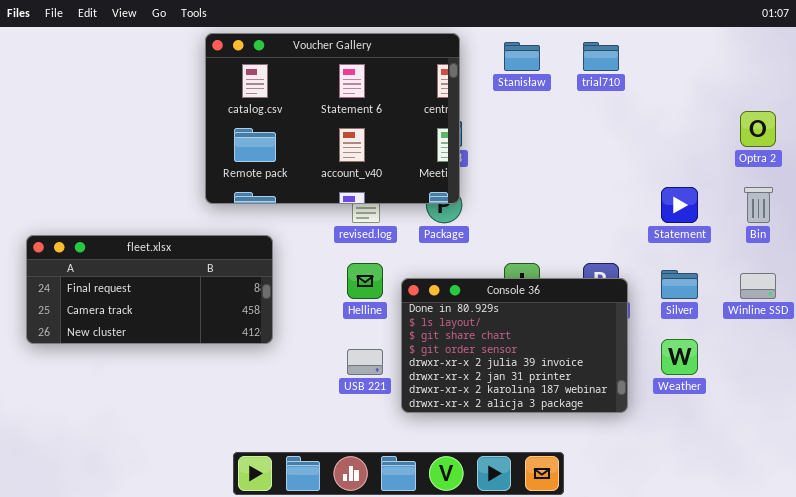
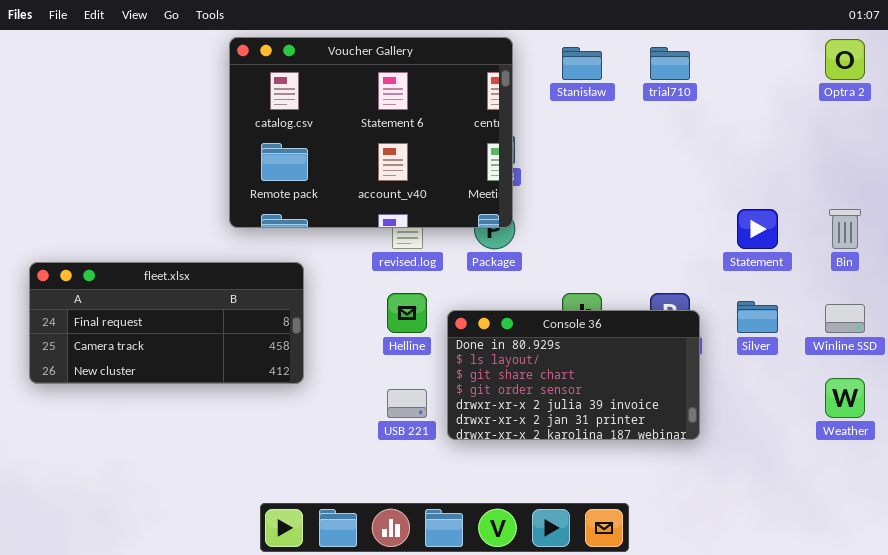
Optra 2: [740,111,776,147] -> [825,39,865,80], moved
Console 36: [401,278,628,413] -> [447,310,700,440], resized
Weather: [661,339,698,375] -> [825,378,865,418], moved

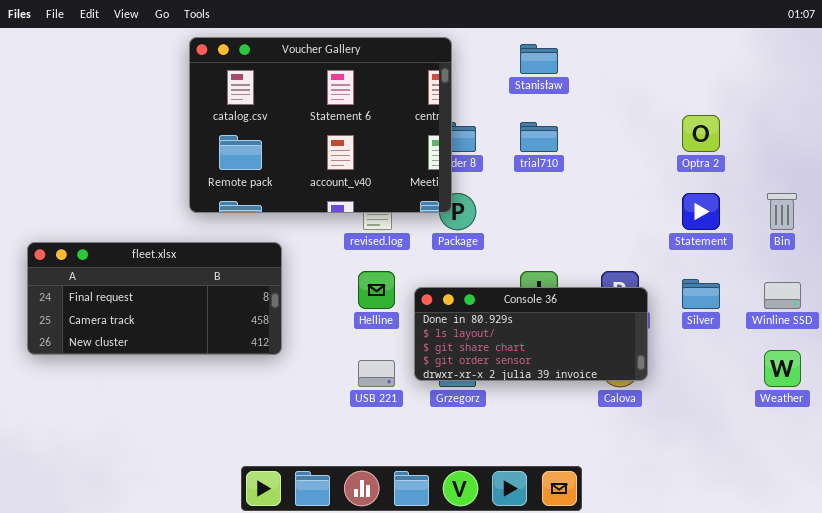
Voucher Gallery: [229,37,513,228] -> [189,37,452,213], moved
Optra 2: [825,39,865,80] -> [682,115,720,152], moved
trial710: [650,47,690,80] -> [520,122,558,152], moved
Console 36: [447,310,700,440] -> [414,287,648,381], resized

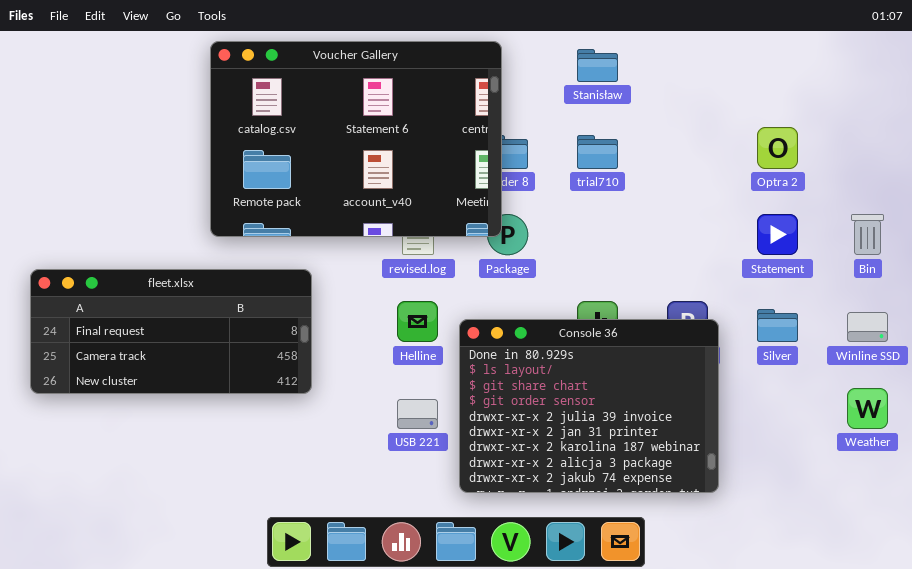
Console 36: [414,287,648,381] -> [459,319,719,493], resized

